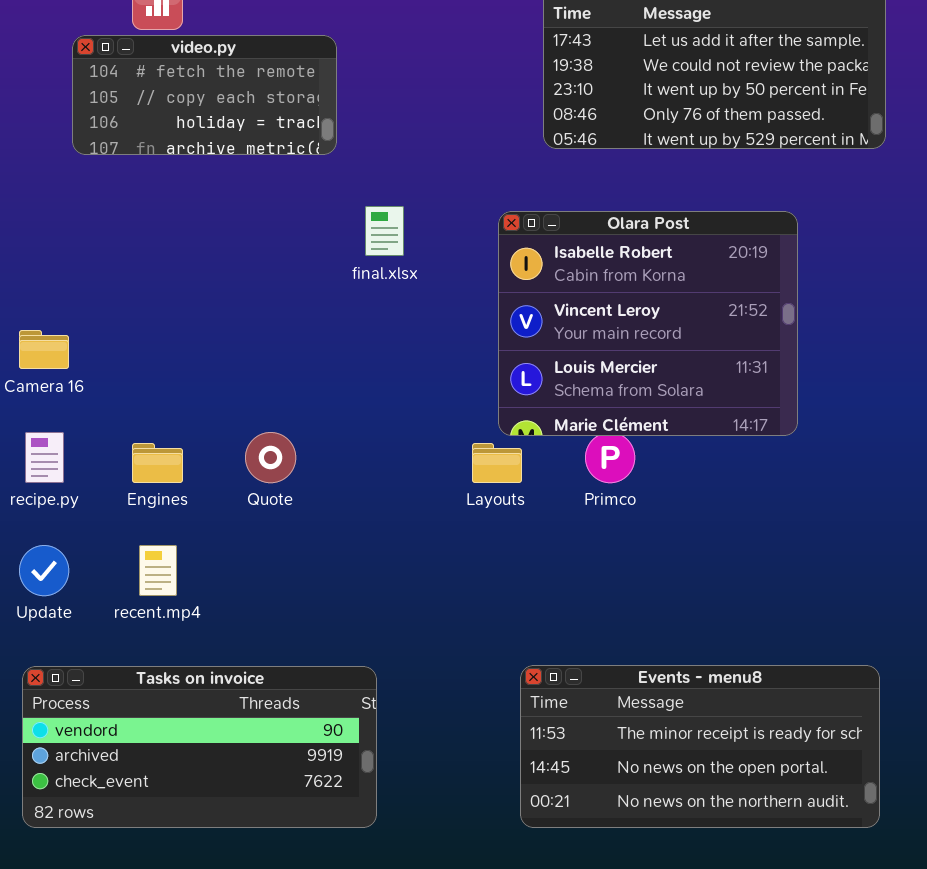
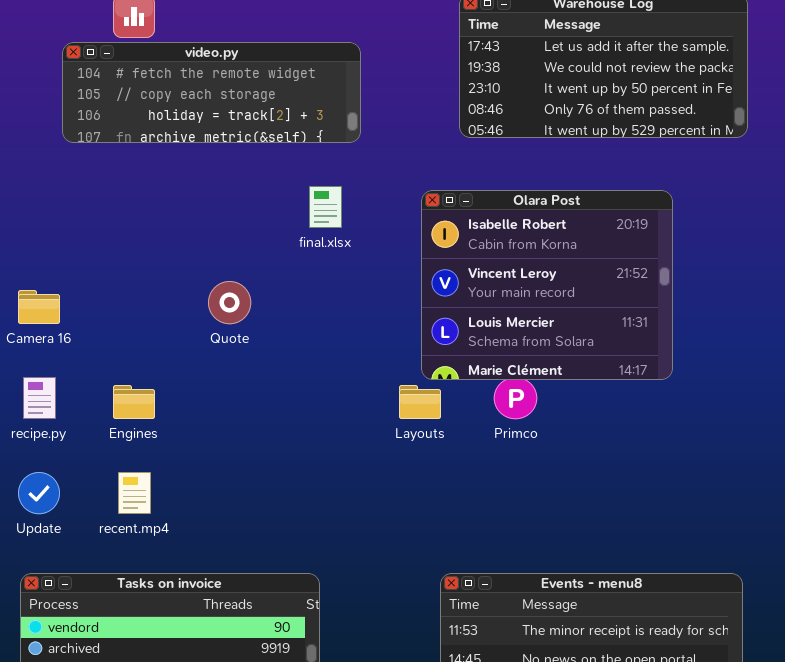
video.py: [72,35,337,155] -> [62,42,361,143], resized
Quote: [245,432,296,483] -> [208,281,251,324], moved

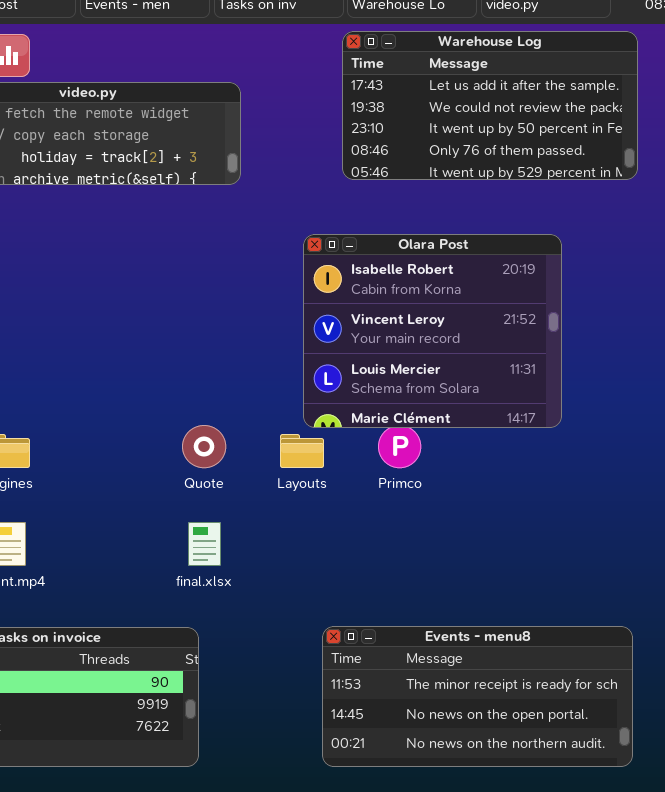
final.xlsx: [309,186,342,228] -> [188,522,221,566], moved
Quote: [208,281,251,324] -> [182,425,226,468], moved

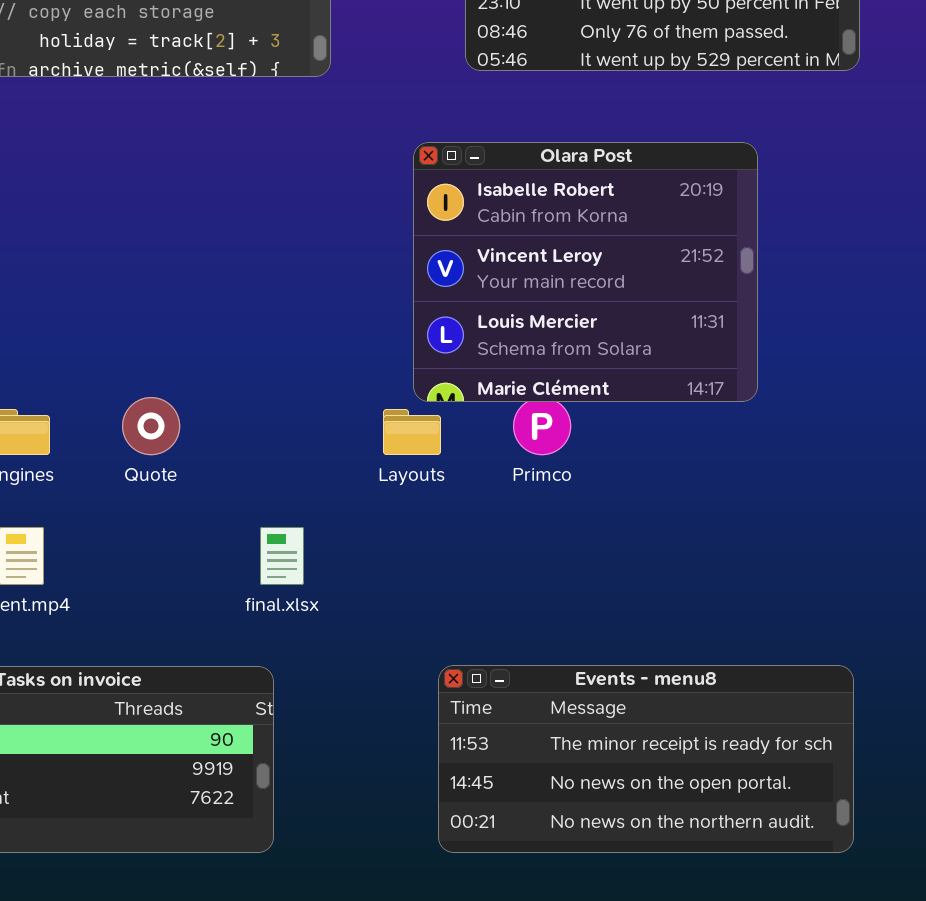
Quote: [182,425,226,468] -> [122,397,180,455], moved

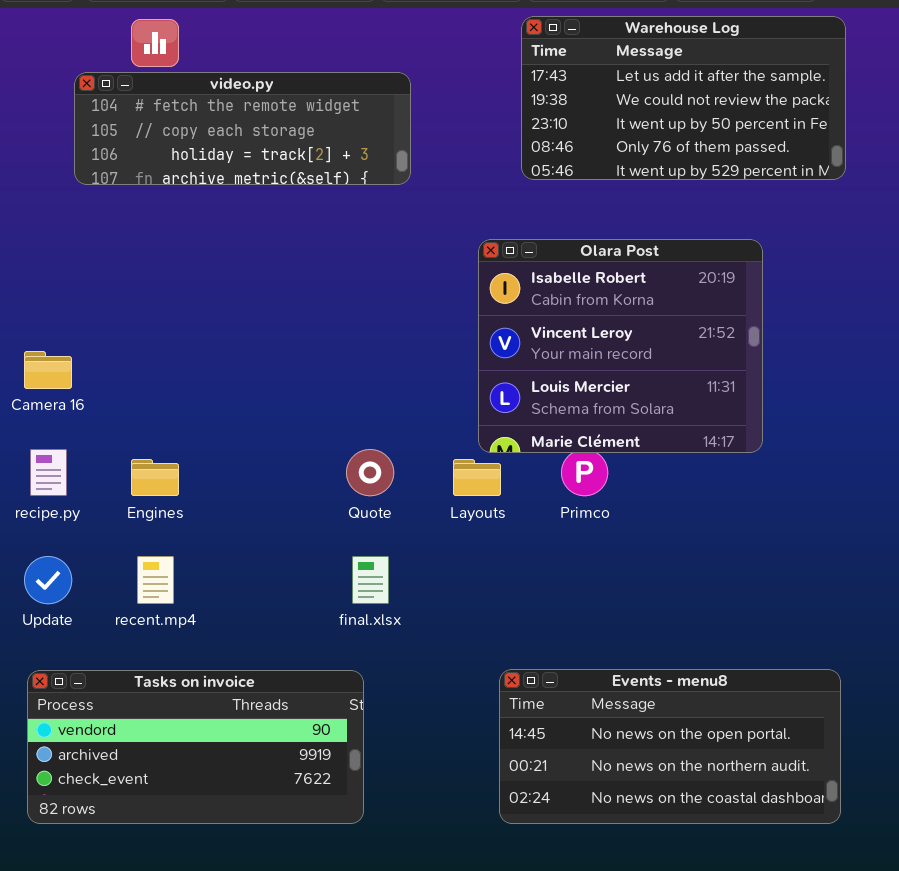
Quote: [122,397,180,455] -> [346,449,394,496], moved
Events - menu8: [438,665,854,853] -> [499,669,841,824], scrolled down 1 row

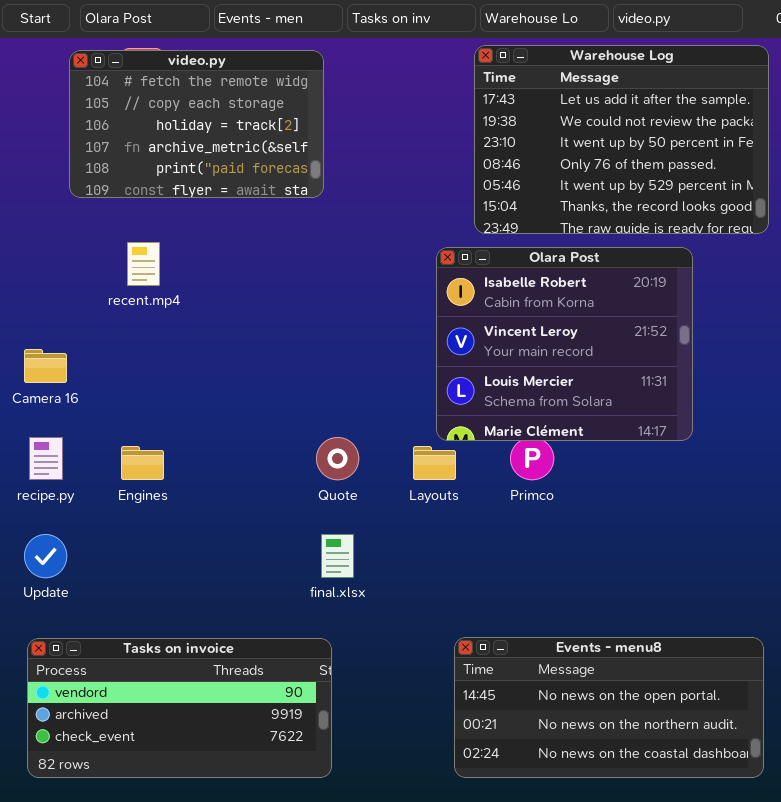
Warehouse Log: [521,16,846,180] -> [474,45,769,234], resized
video.py: [74,72,411,185] -> [69,50,324,198], resized
recent.mp4: [137,556,174,604] -> [127,242,160,286], moved

